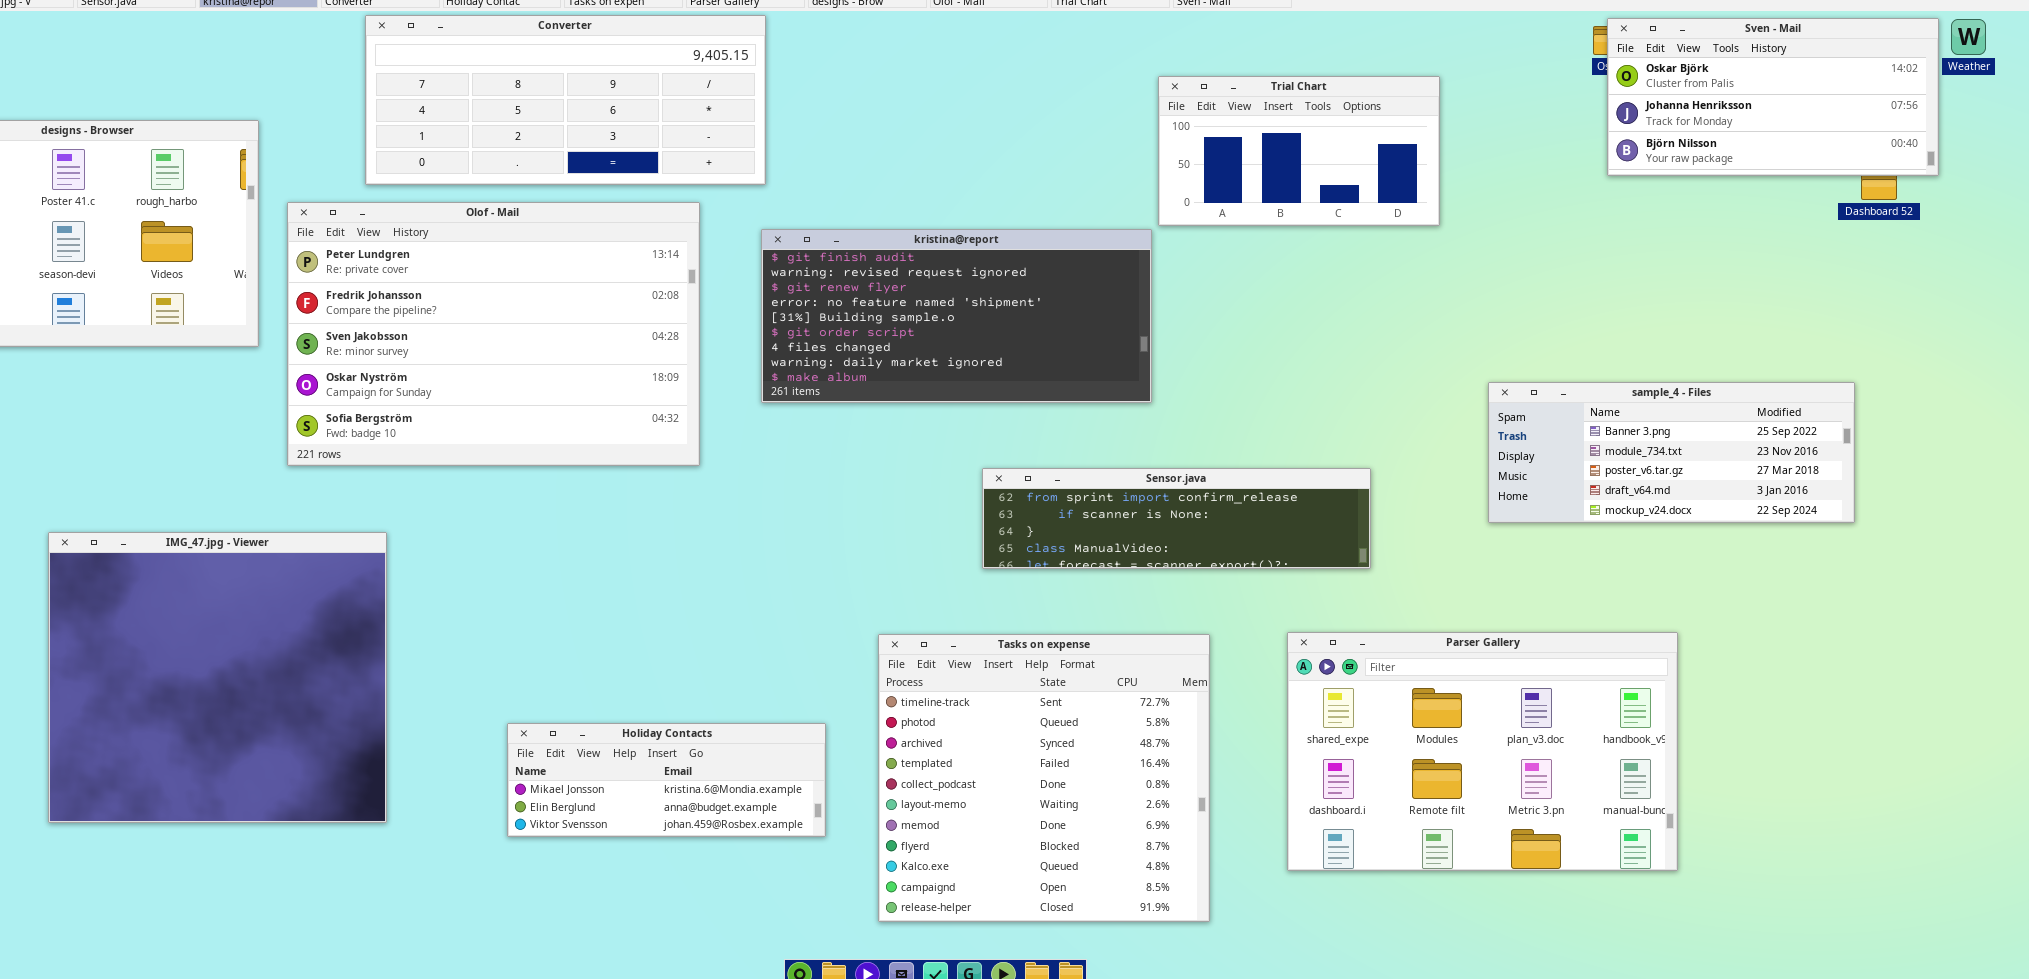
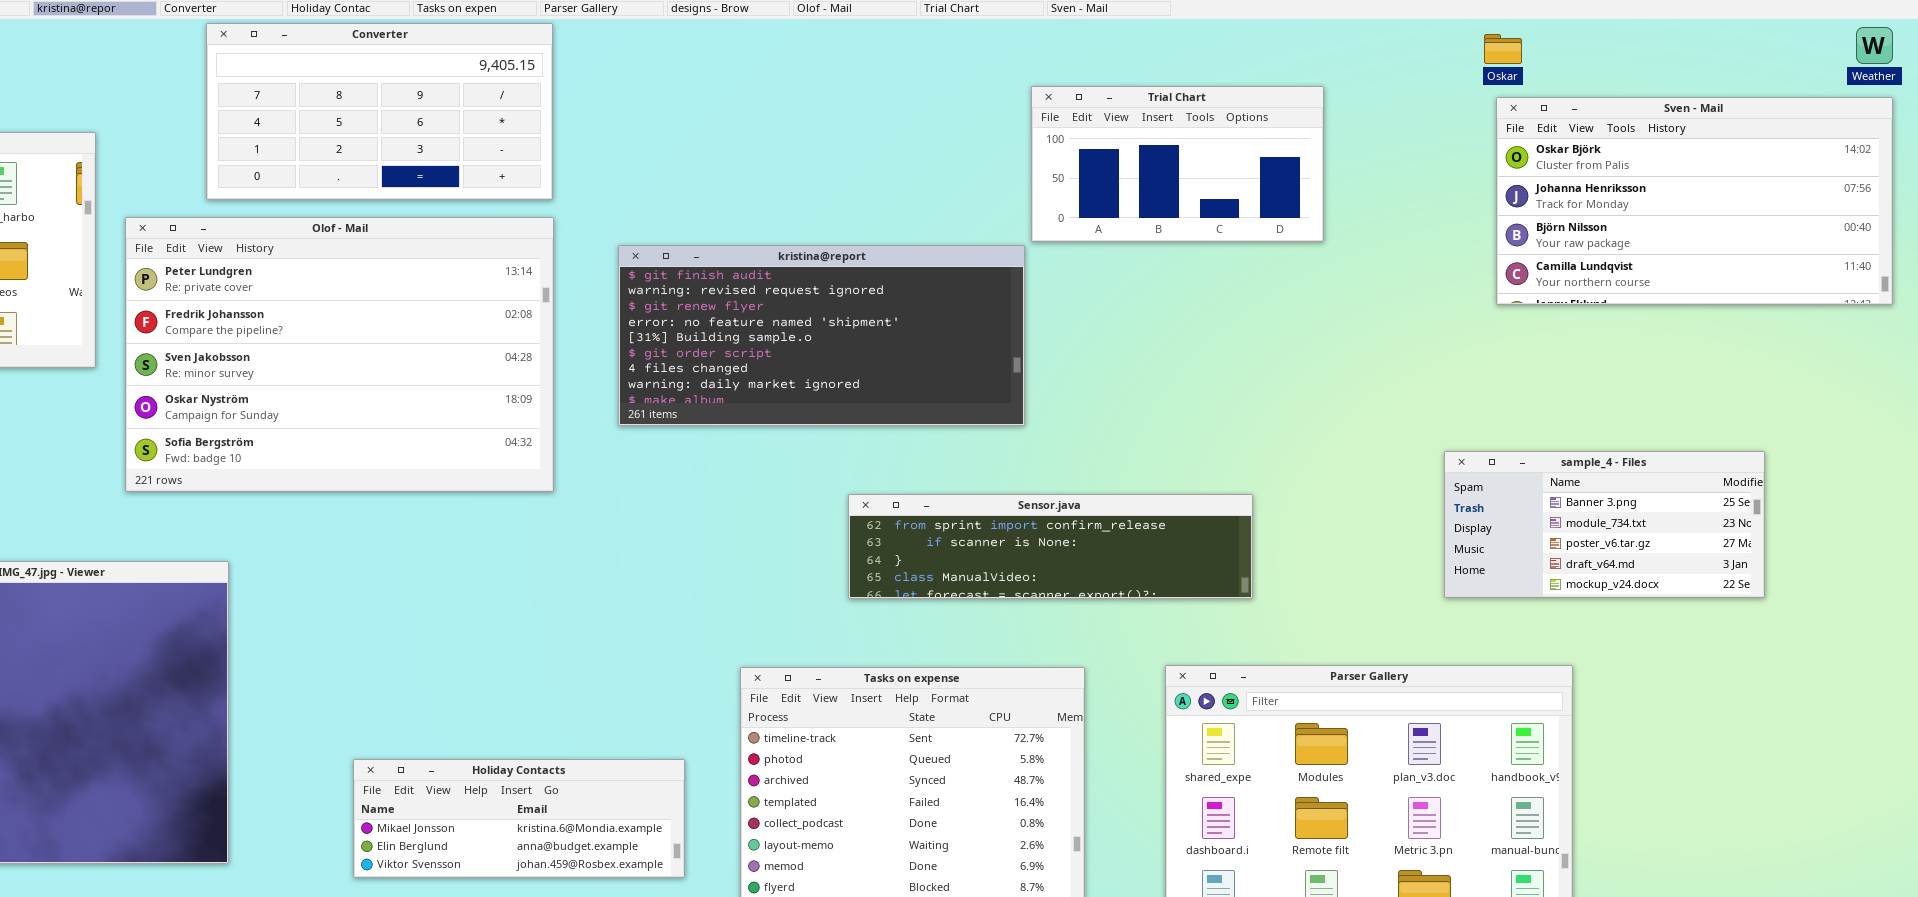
Converter: [365,15,766,185] -> [206,23,553,200], resized
Sven - Mail: [1607,18,1939,176] -> [1496,97,1893,305], moved, resized
sample_4 - Files: [1488,382,1855,523] -> [1444,451,1765,598], moved, resized

